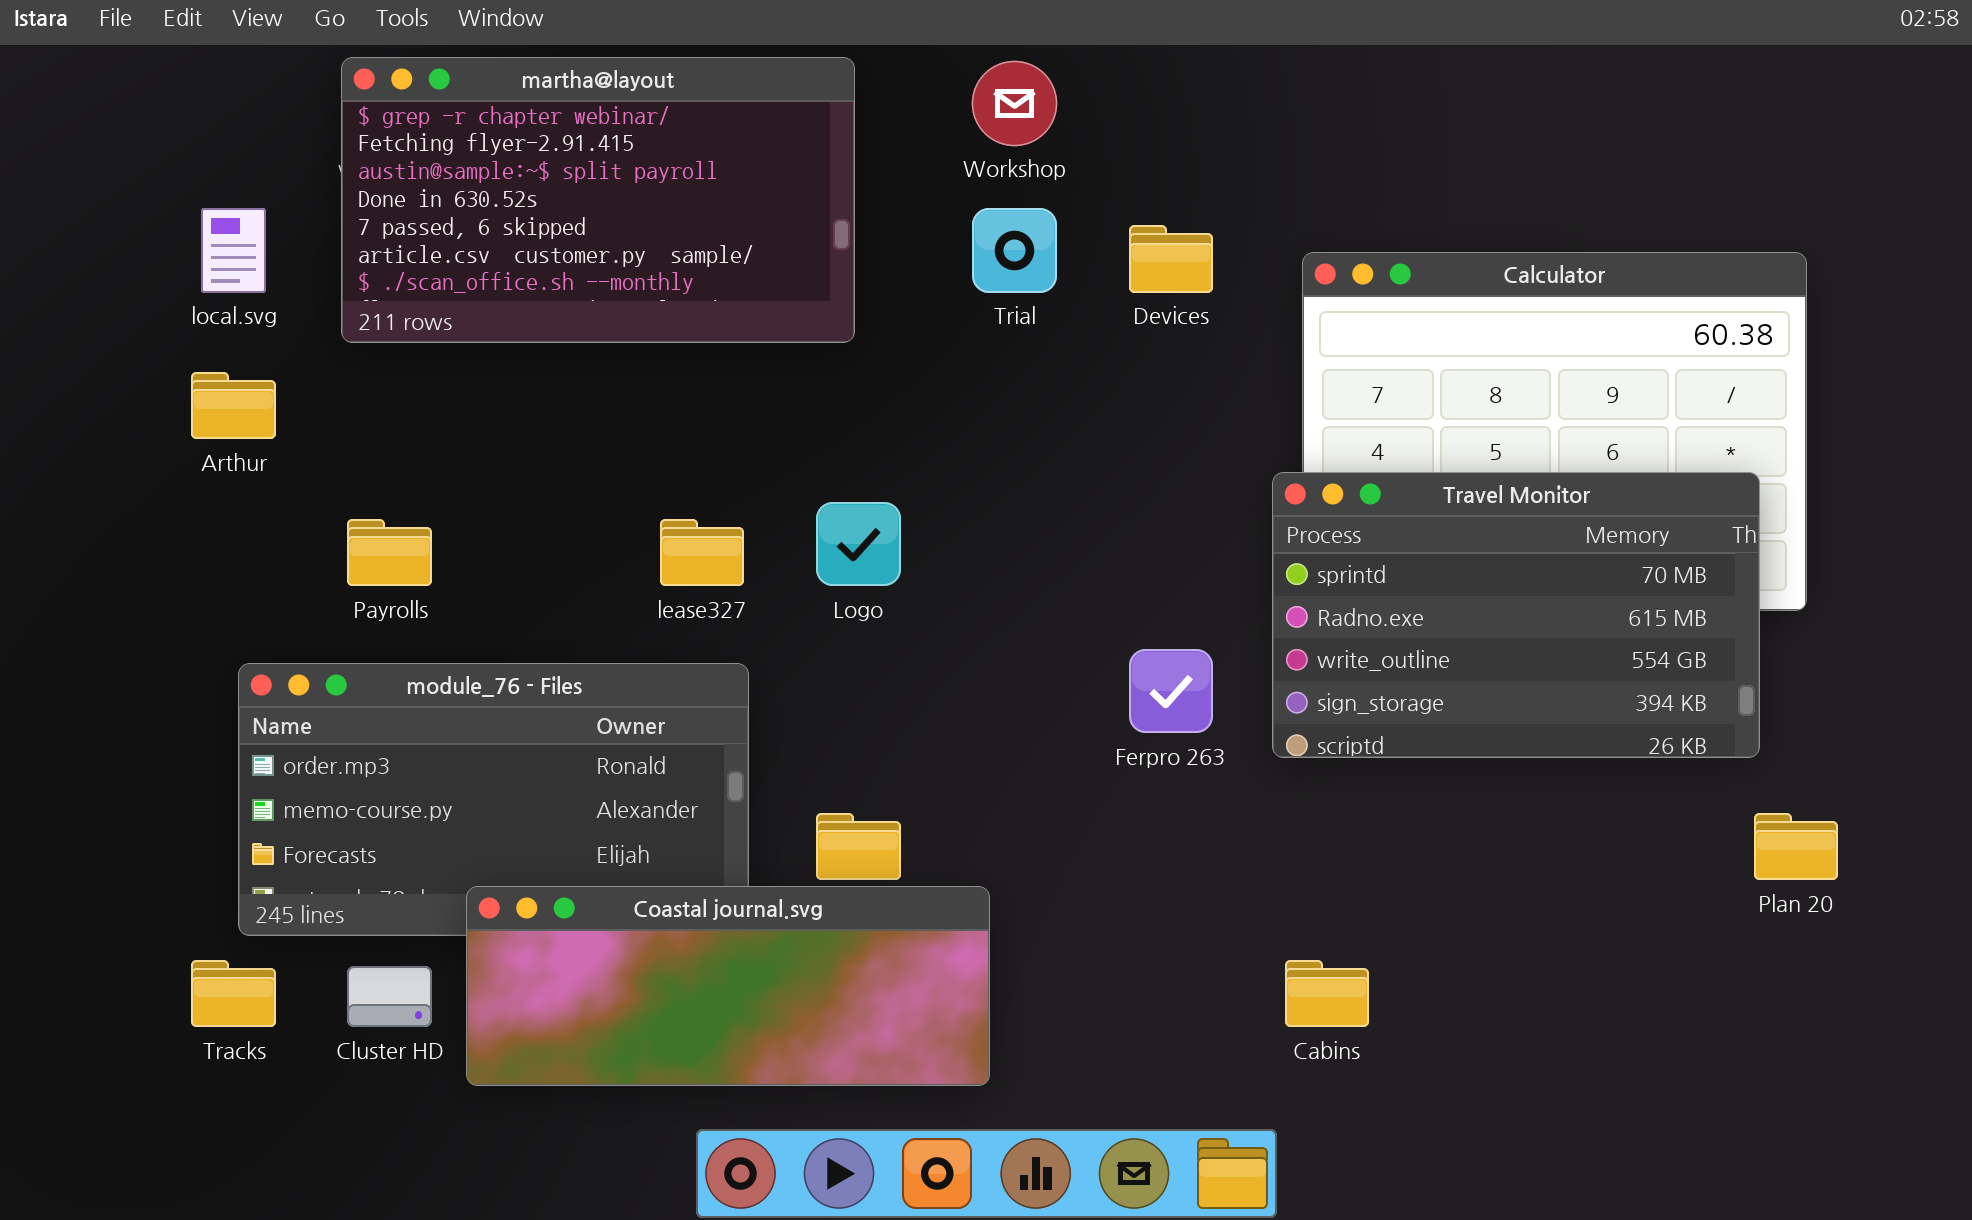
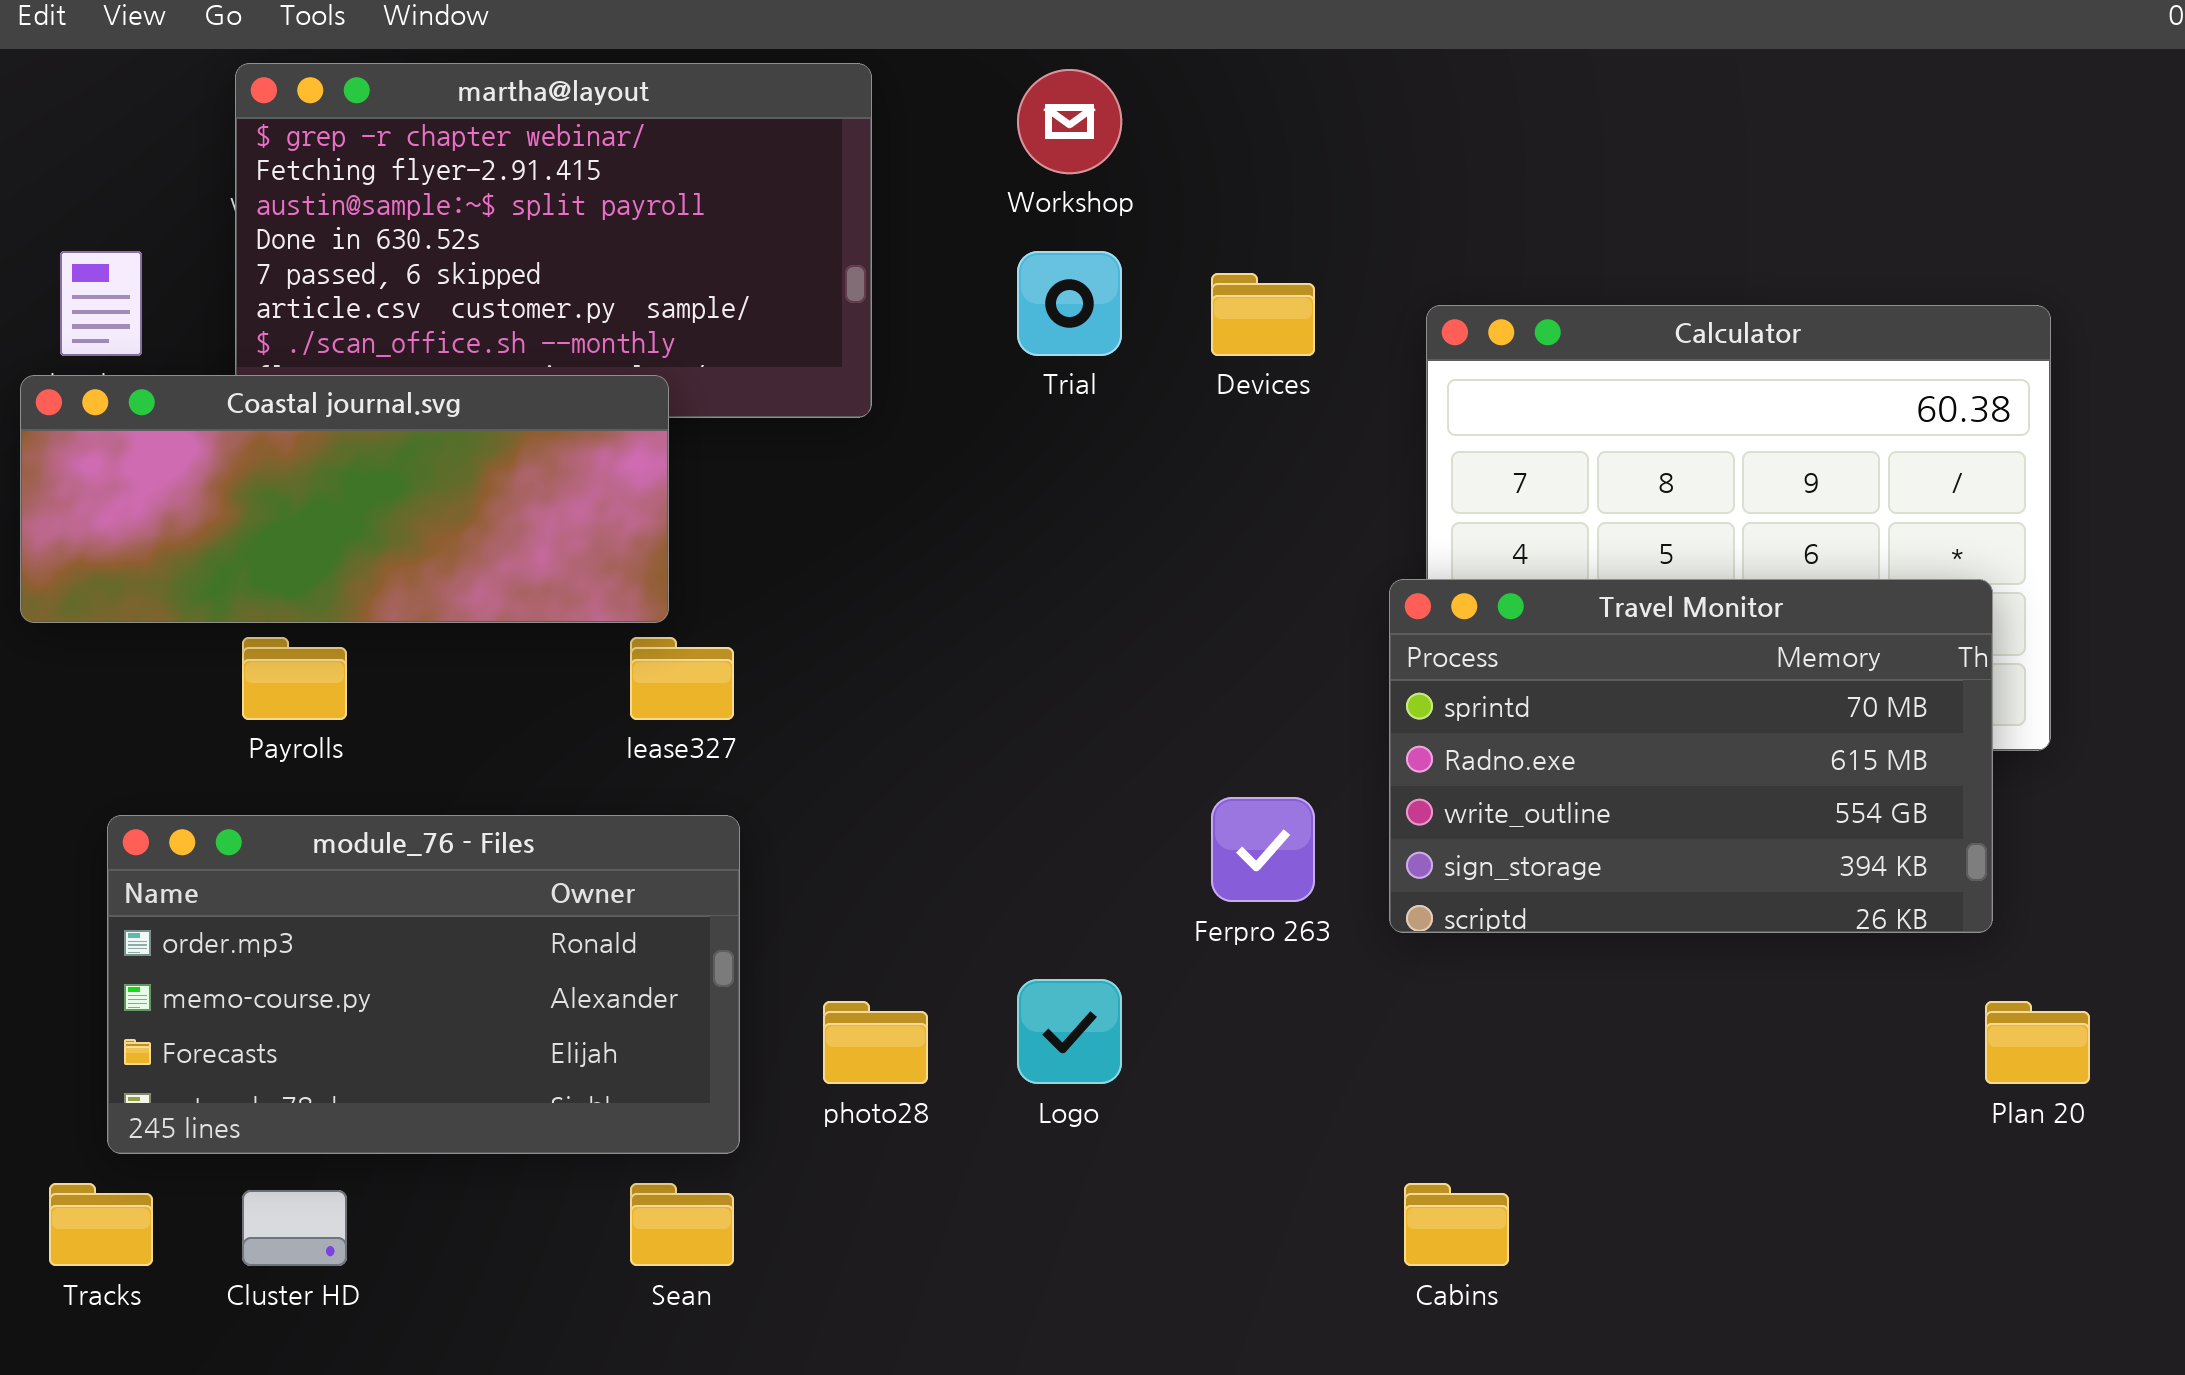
Logo: [816,502,901,586] -> [1017,979,1122,1084], moved
Coastal journal.svg: [466,886,990,1086] -> [20,375,669,623], moved

